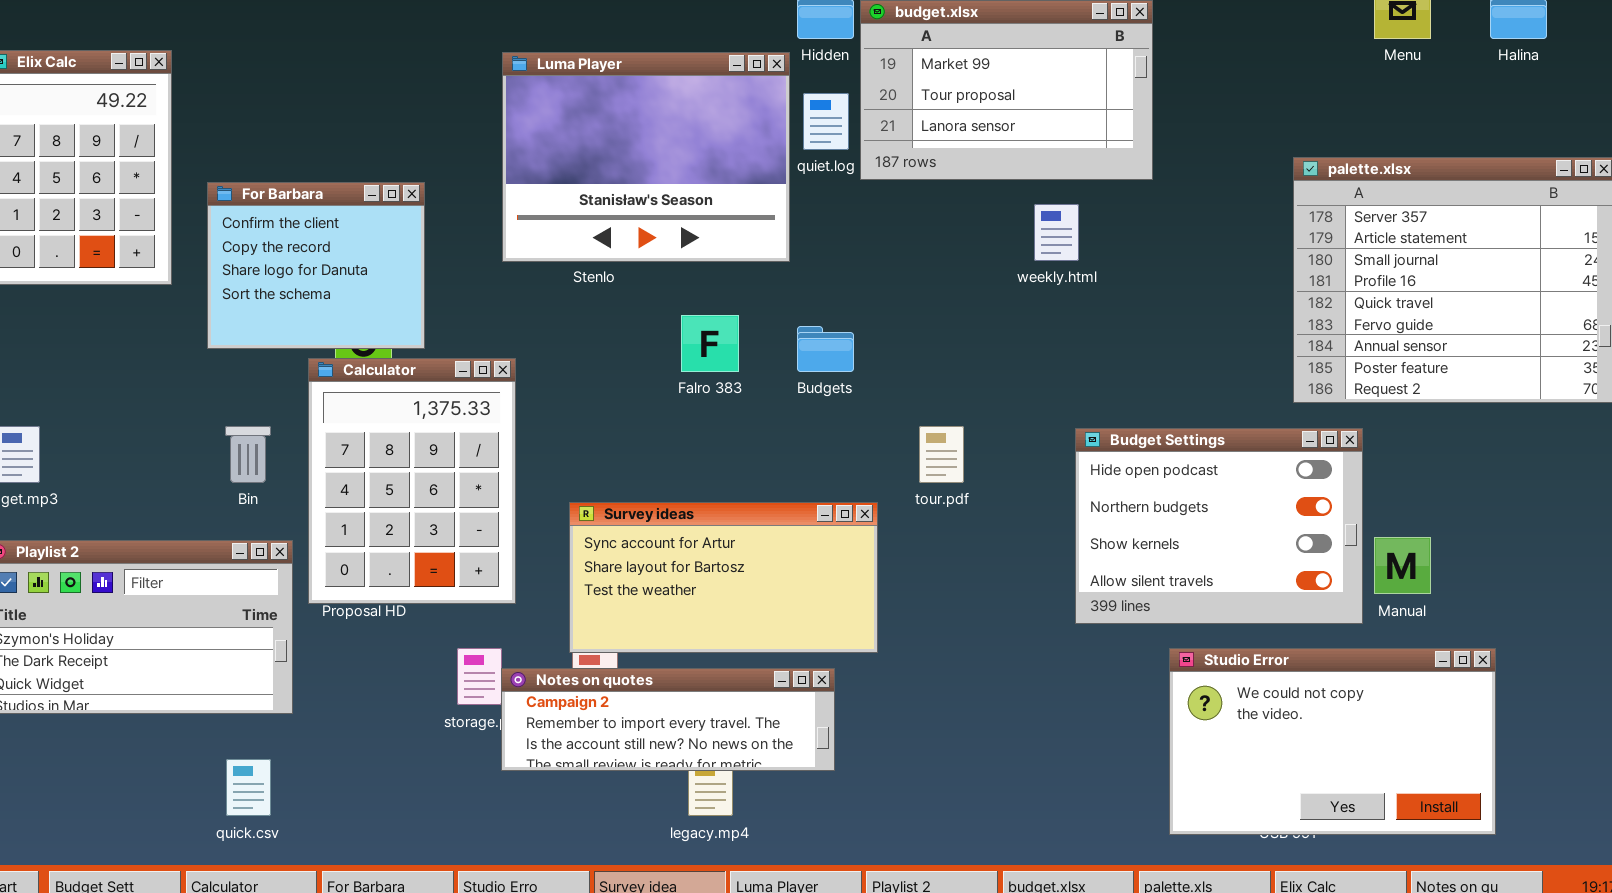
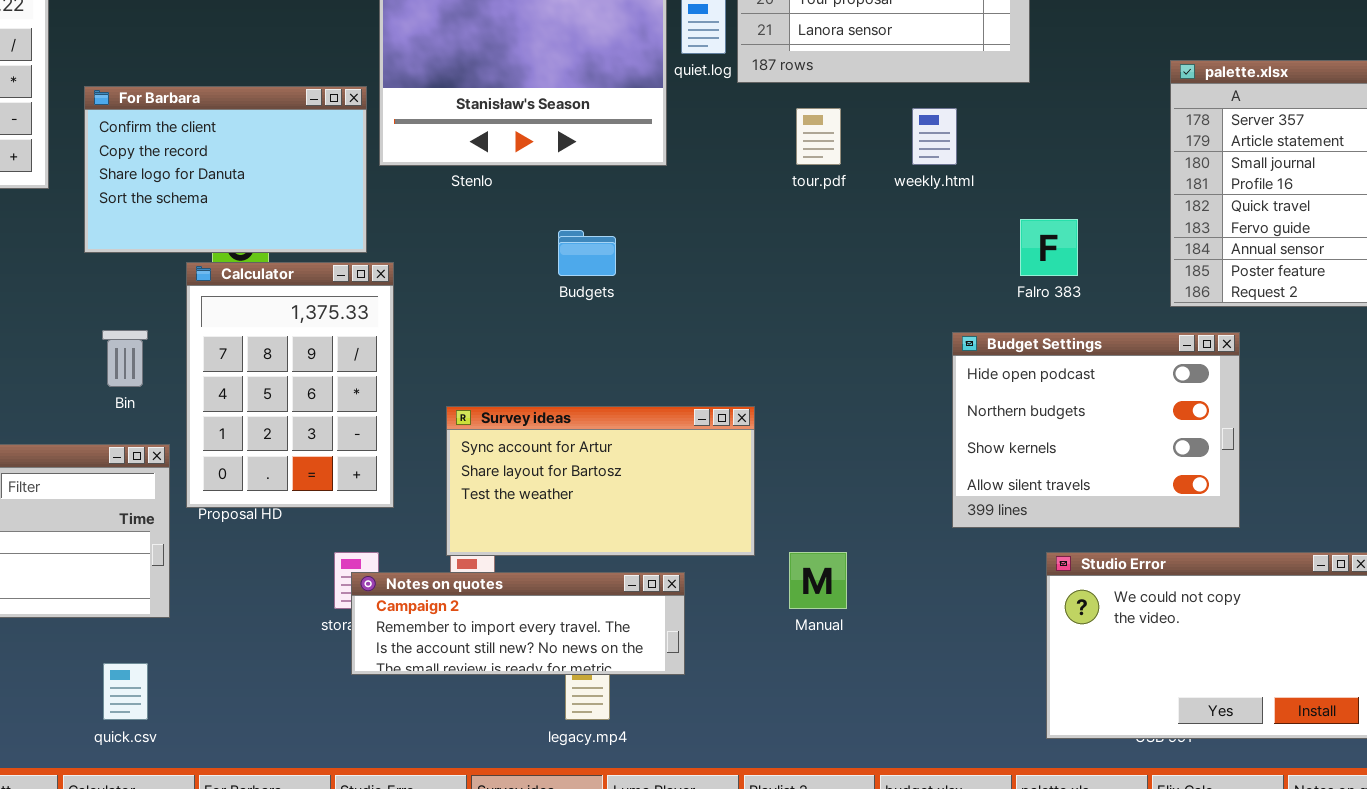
For Barbara: [207,182,425,349] -> [84,86,367,253], resized
Falro 383: [681,315,739,372] -> [1020,219,1078,276], moved
Budgets: [797,326,854,372] -> [558,230,616,276], moved
tour.pdf: [919,426,964,483] -> [796,108,841,165], moved
Manual: [1374,537,1431,594] -> [789,552,847,609], moved
Notes on quotes: [501,668,835,771] -> [351,572,685,675], moved

